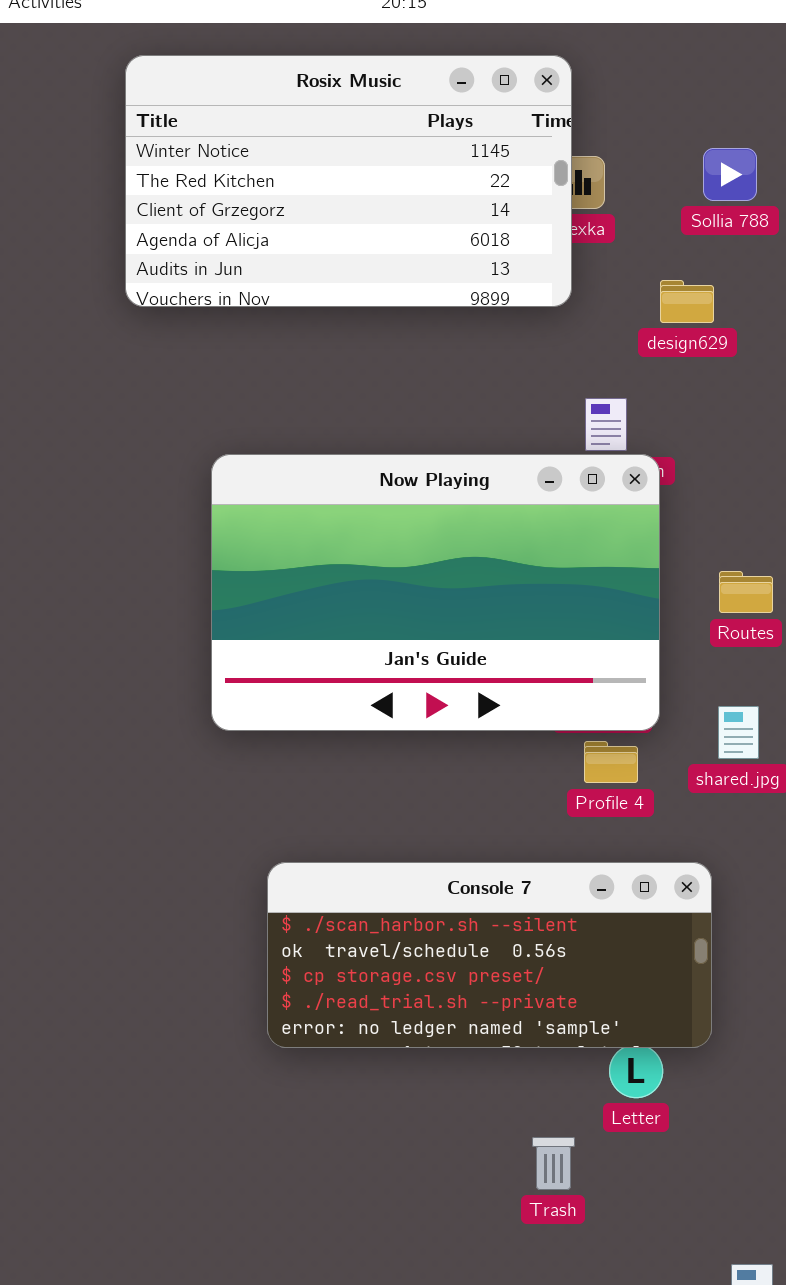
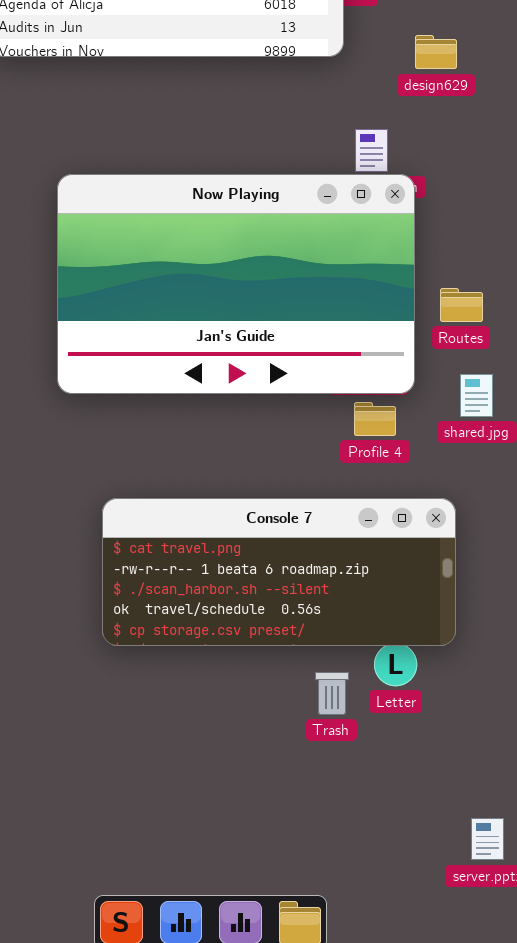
Routes: [719,571,773,613] -> [440,288,483,322], moved
Console 7: [267,862,712,1048] -> [102,498,456,646], scrolled up 2 rows
Trash: [532,1137,575,1190] -> [315,672,349,715], moved

